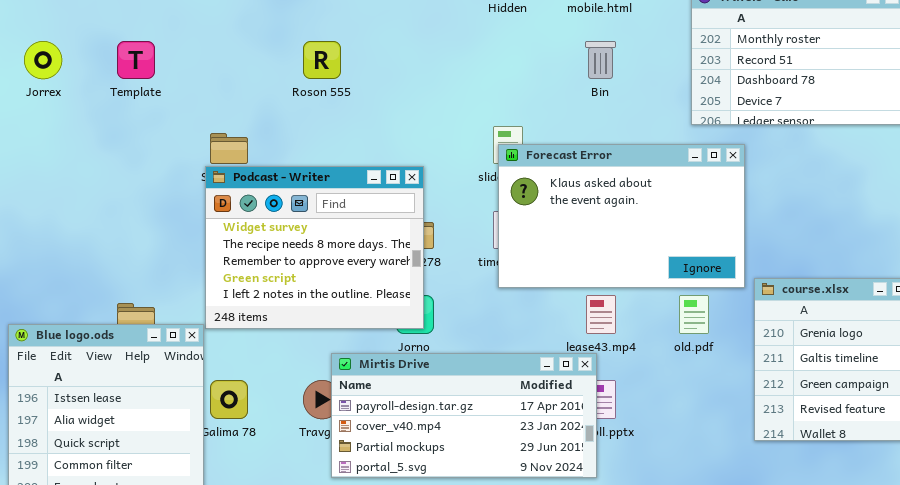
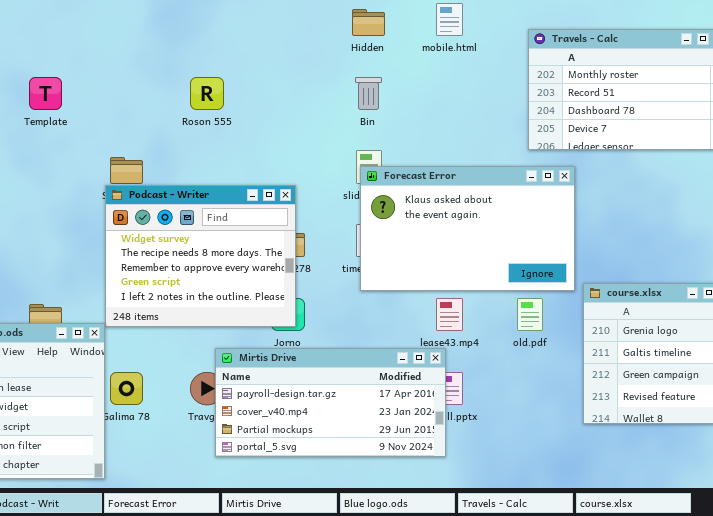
Bin: [585,41,616,79] -> [355,77,382,110], moved

